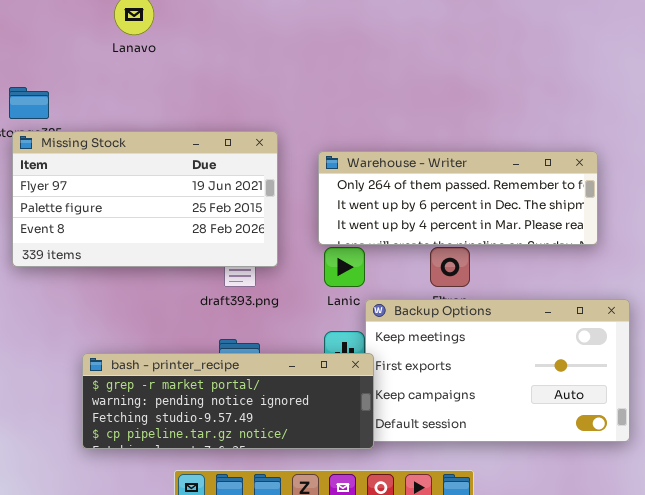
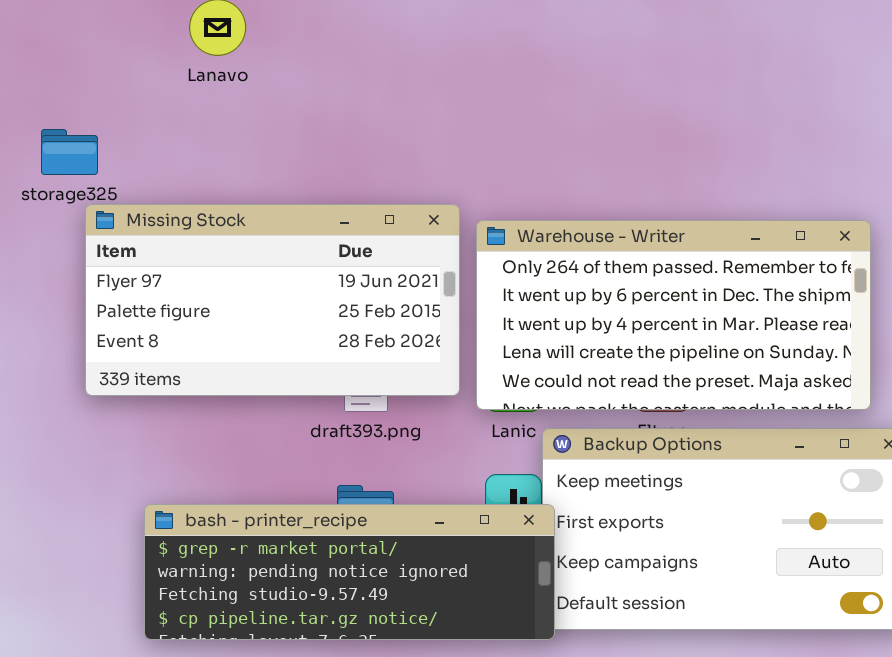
Missing Stock: [12,131,278,267] -> [85,204,460,396], moved
Warehouse - Writer: [318,151,598,245] -> [476,220,871,410], resized

